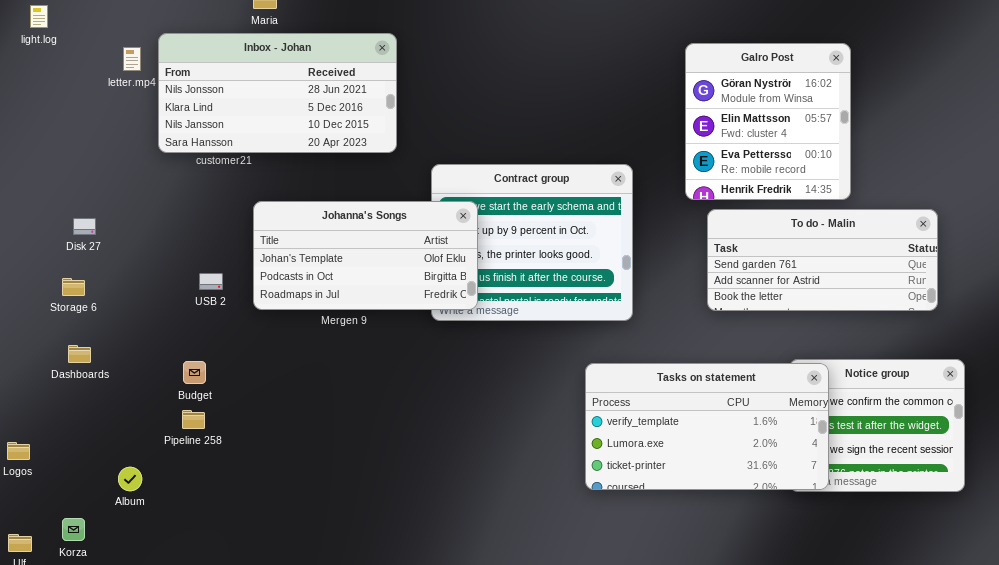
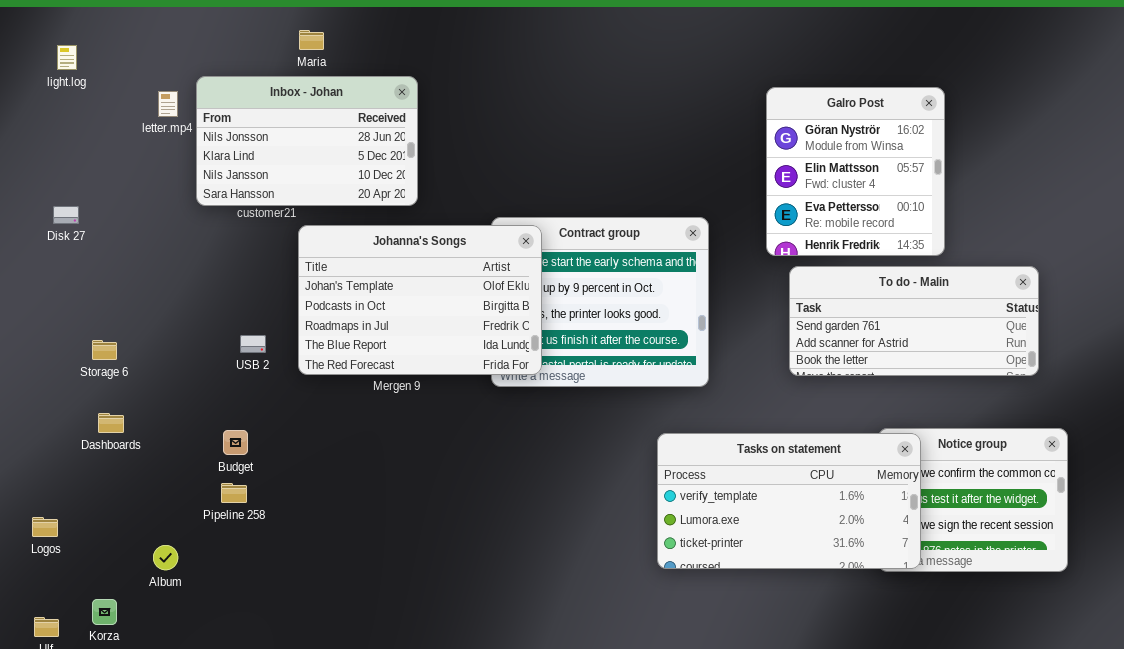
Inbox - Johan: [158,33,397,153] -> [196,76,418,206], resized
Johanna's Songs: [253,201,478,310] -> [298,225,542,375], resized
Disk 27: [73,218,96,235] -> [53,206,79,224], moved

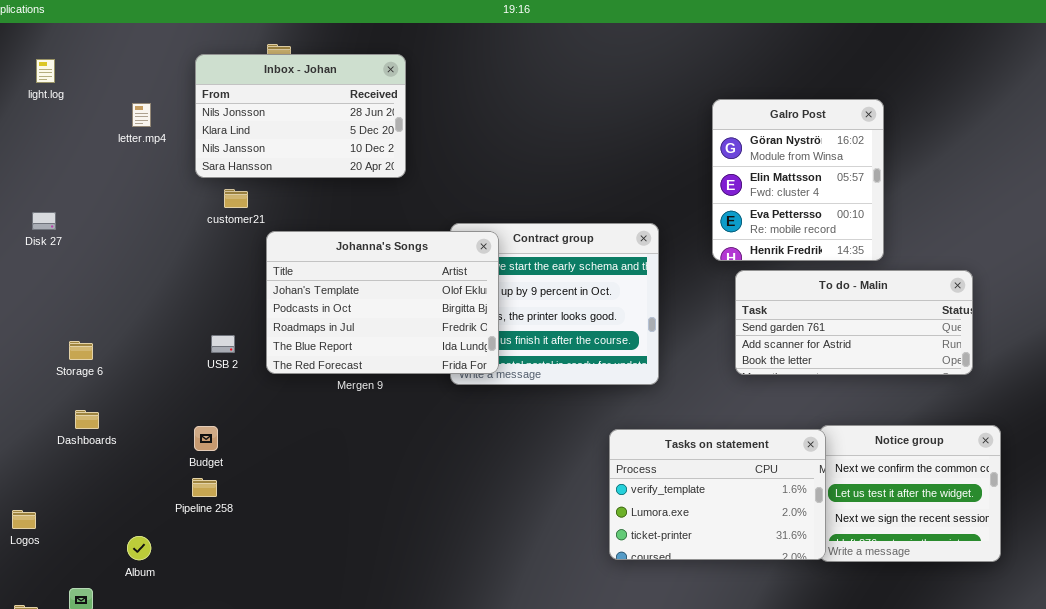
Inbox - Johan: [196,76,418,206] -> [195,54,406,178], moved
Tasks on statement: [657,433,921,569] -> [609,429,826,560], resized

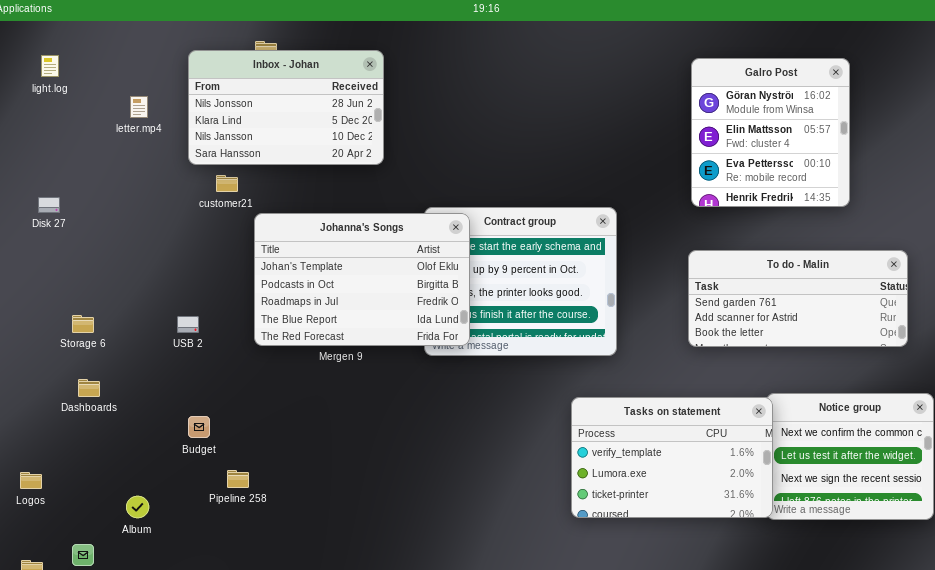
Galro Post: [712,99,884,261] -> [691,58,850,207], moved
USB 2: [211,335,235,353] -> [177,316,199,333], moved
Budget: [194,426,218,451] -> [188,416,210,438], moved
Pipeline 258: [192,478,217,497] -> [227,470,249,488], moved

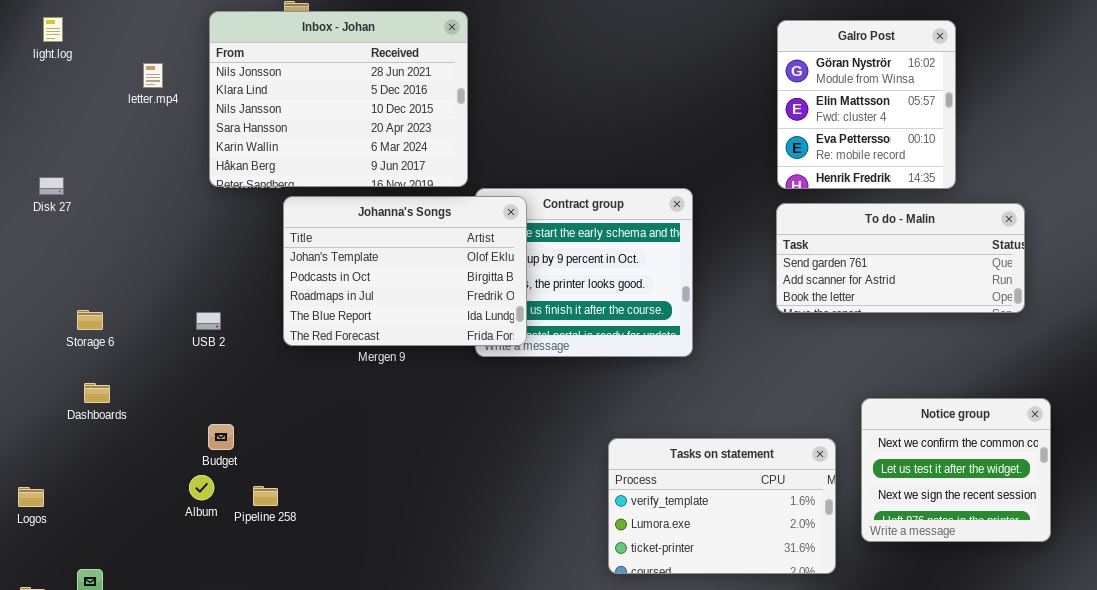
Inbox - Johan: [188,50,384,165] -> [209,11,468,187], resized
To do - Malin: [688,250,908,347] -> [776,203,1025,313], moved
Tasks on statement: [571,397,773,518] -> [608,438,836,574], moved
Album: [126,496,149,518] -> [189,475,214,500], moved

